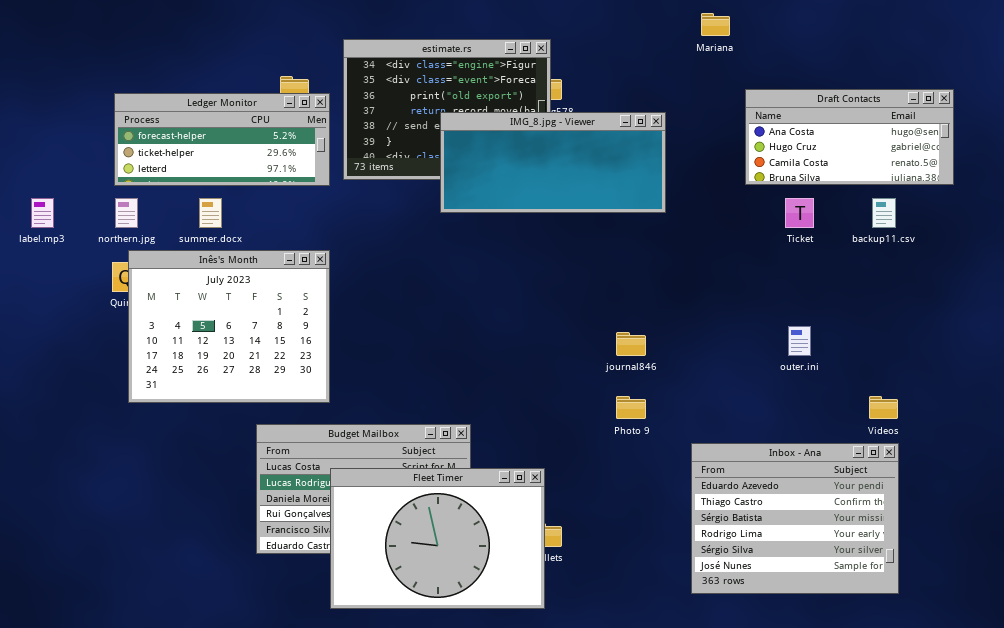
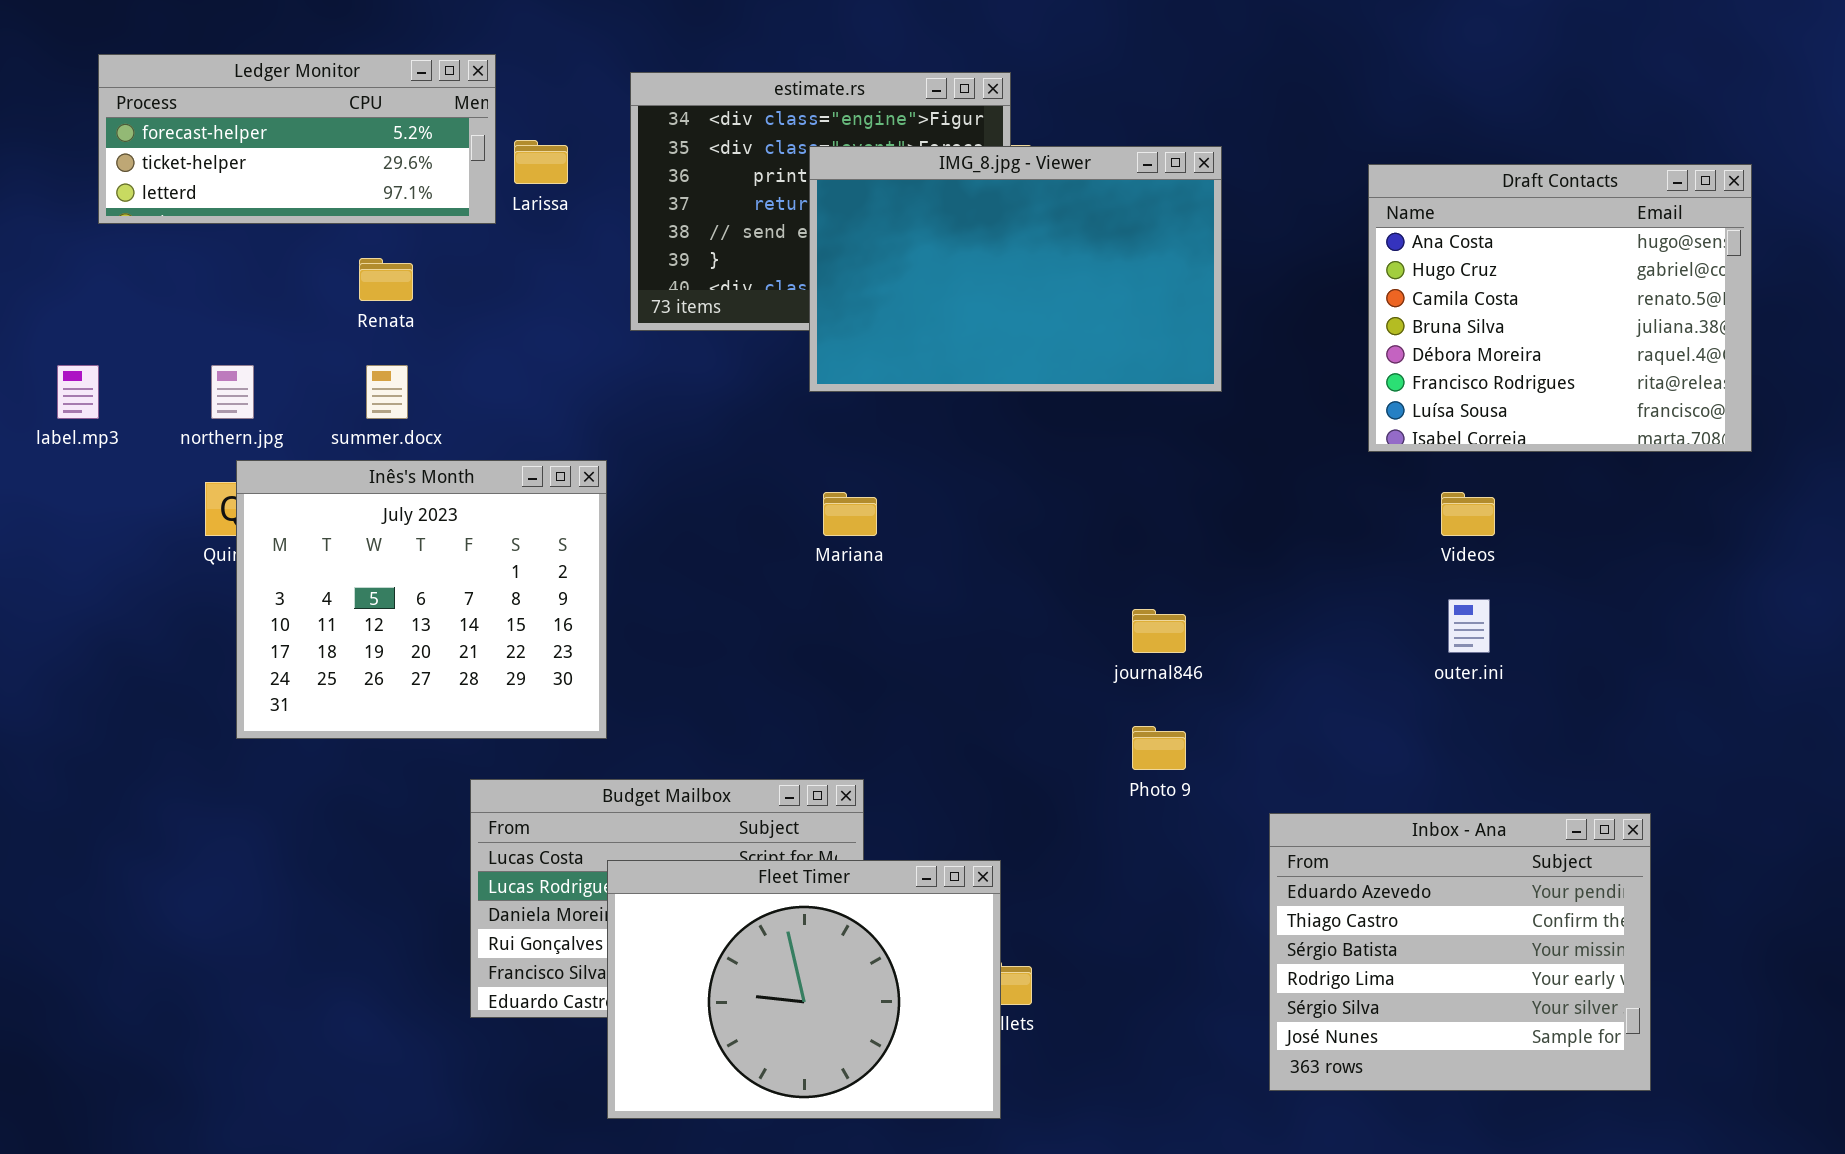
Mariana: [701,13,730,36] -> [823,492,877,536], moved
Draft Contacts: [745,89,954,185] -> [1368,164,1752,452], resized
Ledger Monitor: [114,93,330,186] -> [98,54,496,224], moved
IMG_8.jpg - Viewer: [440,112,666,213] -> [809,146,1222,392], resized
Videos: [869,396,898,419] -> [1441,492,1495,536], moved

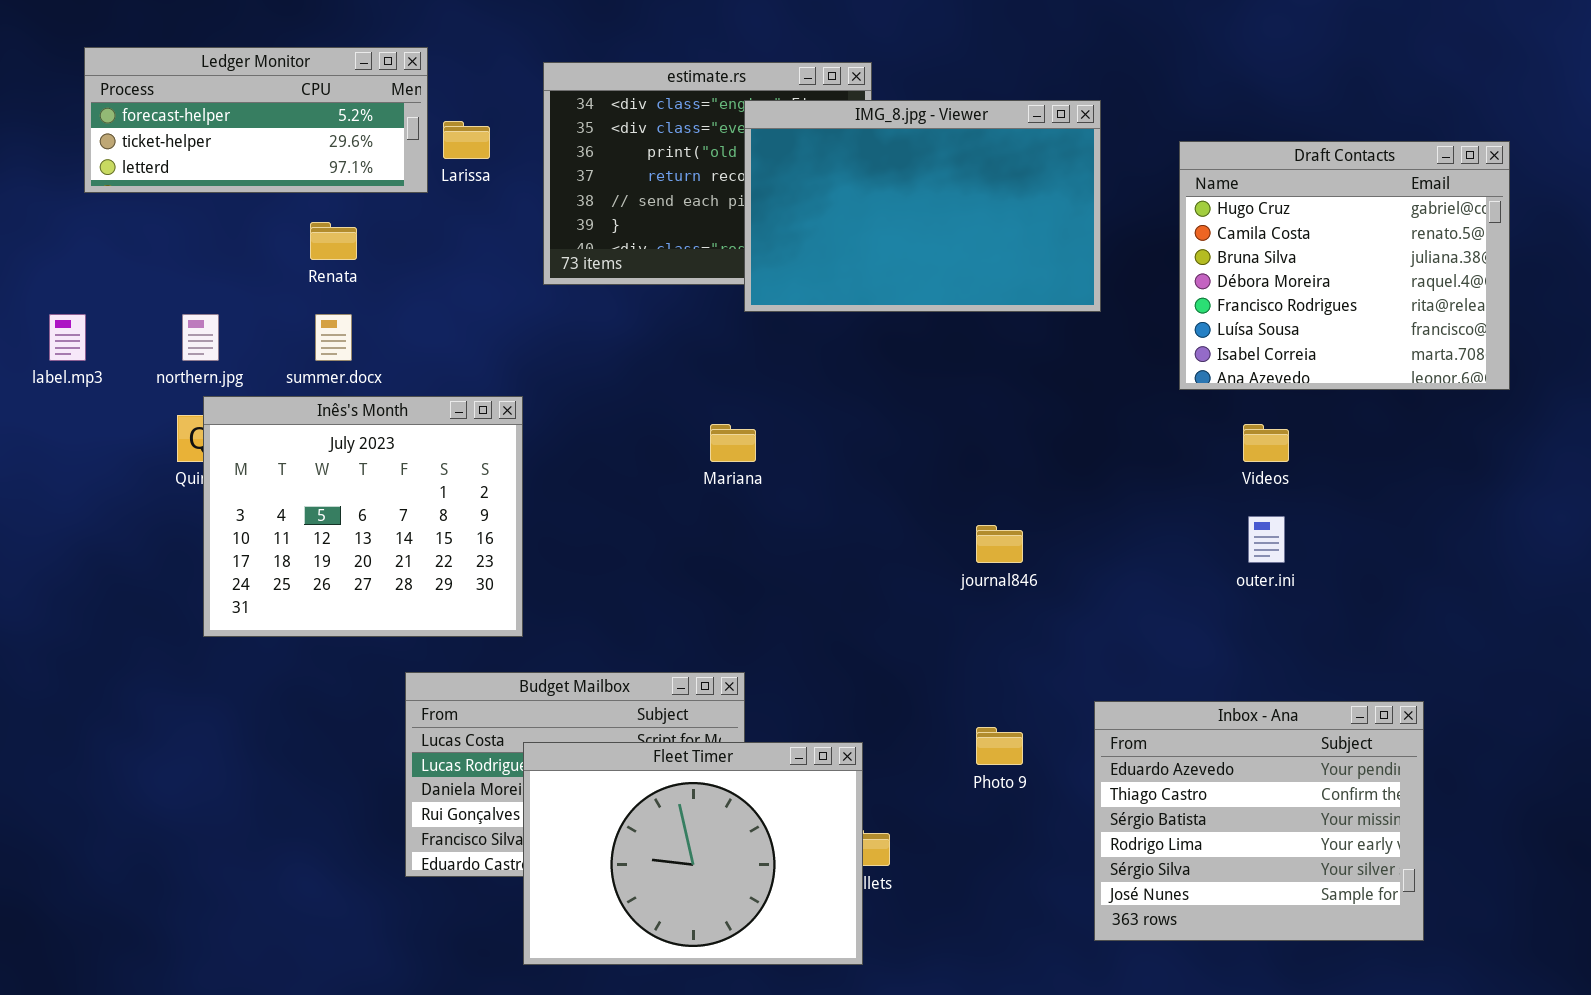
IMG_8.jpg - Viewer: [809,146,1222,392] -> [744,100,1101,312], moved
Draft Contacts: [1368,164,1752,452] -> [1179,141,1510,390], scrolled down 1 row
Photo 9: [1132,726,1186,770] -> [976,727,1023,765], moved

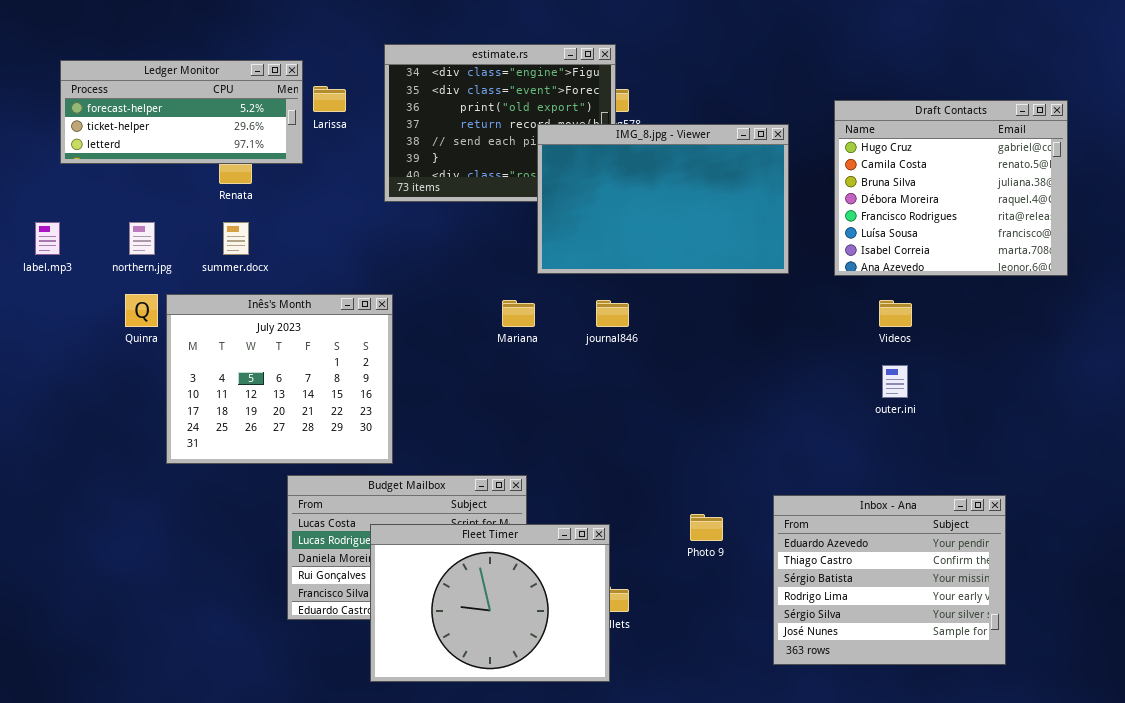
Ledger Monitor: [84,47,428,193] -> [60,60,303,164], moved
IMG_8.jpg - Viewer: [744,100,1101,312] -> [537,124,789,274], moved
Inês's Month: [203,396,523,637] -> [166,294,393,464], moved
journal846: [976,525,1023,563] -> [596,300,629,327], moved

